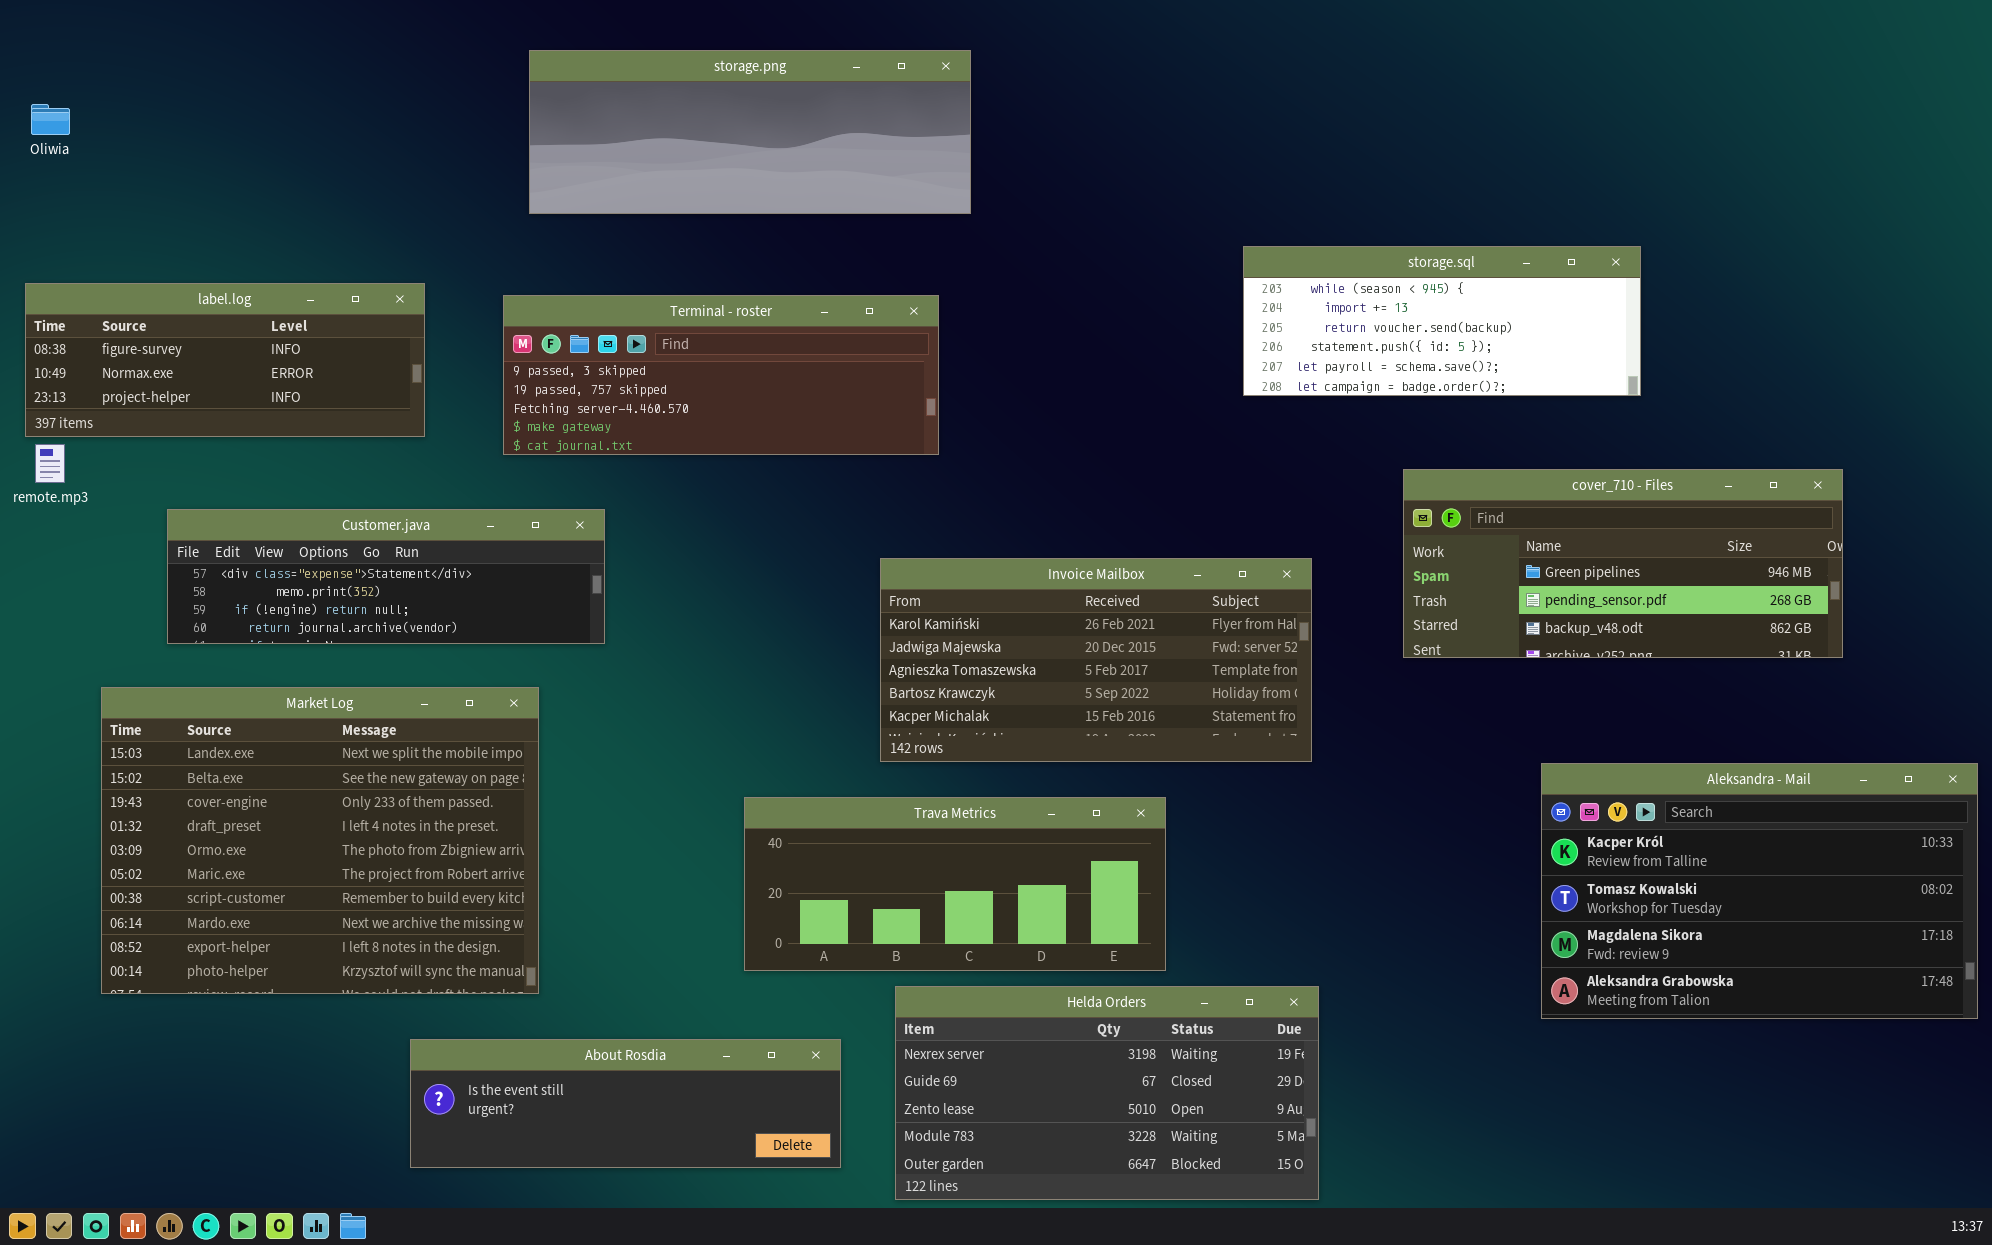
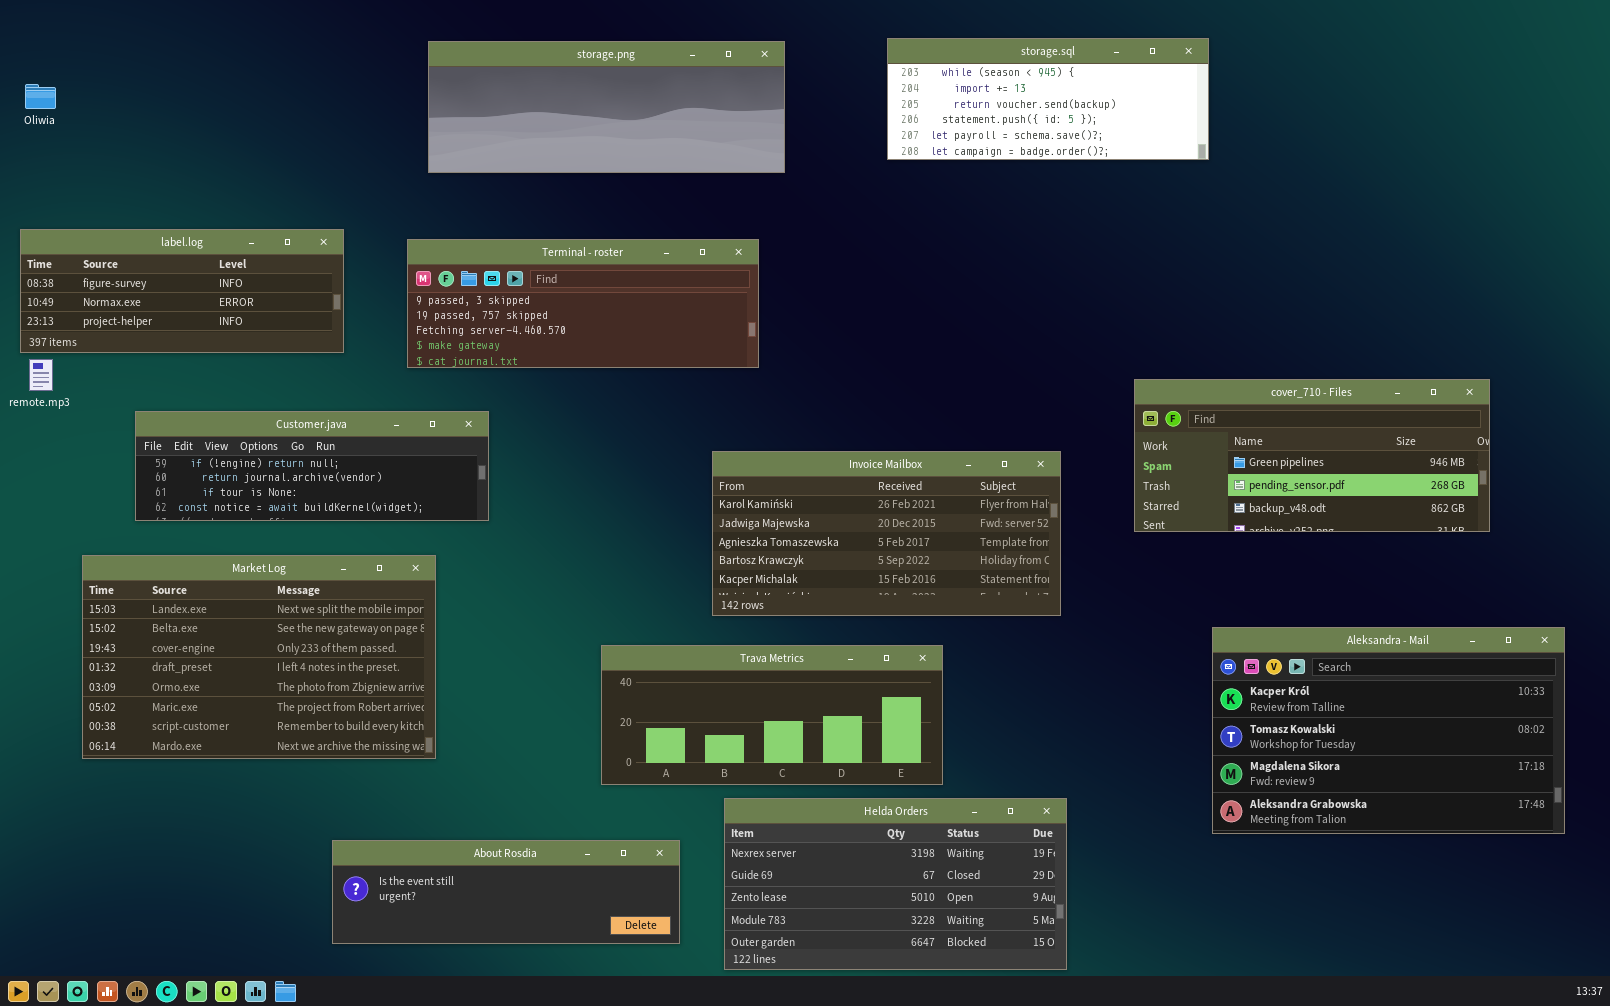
storage.sql: [1243,246,1641,396] -> [887,38,1209,160], moved
Customer.java: [167,509,605,644] -> [135,411,489,521], scrolled down 2 rows
Market Log: [101,687,539,994] -> [82,555,436,759], resized
Aleksandra - Mail: [1541,763,1978,1019] -> [1212,627,1565,834], moved

